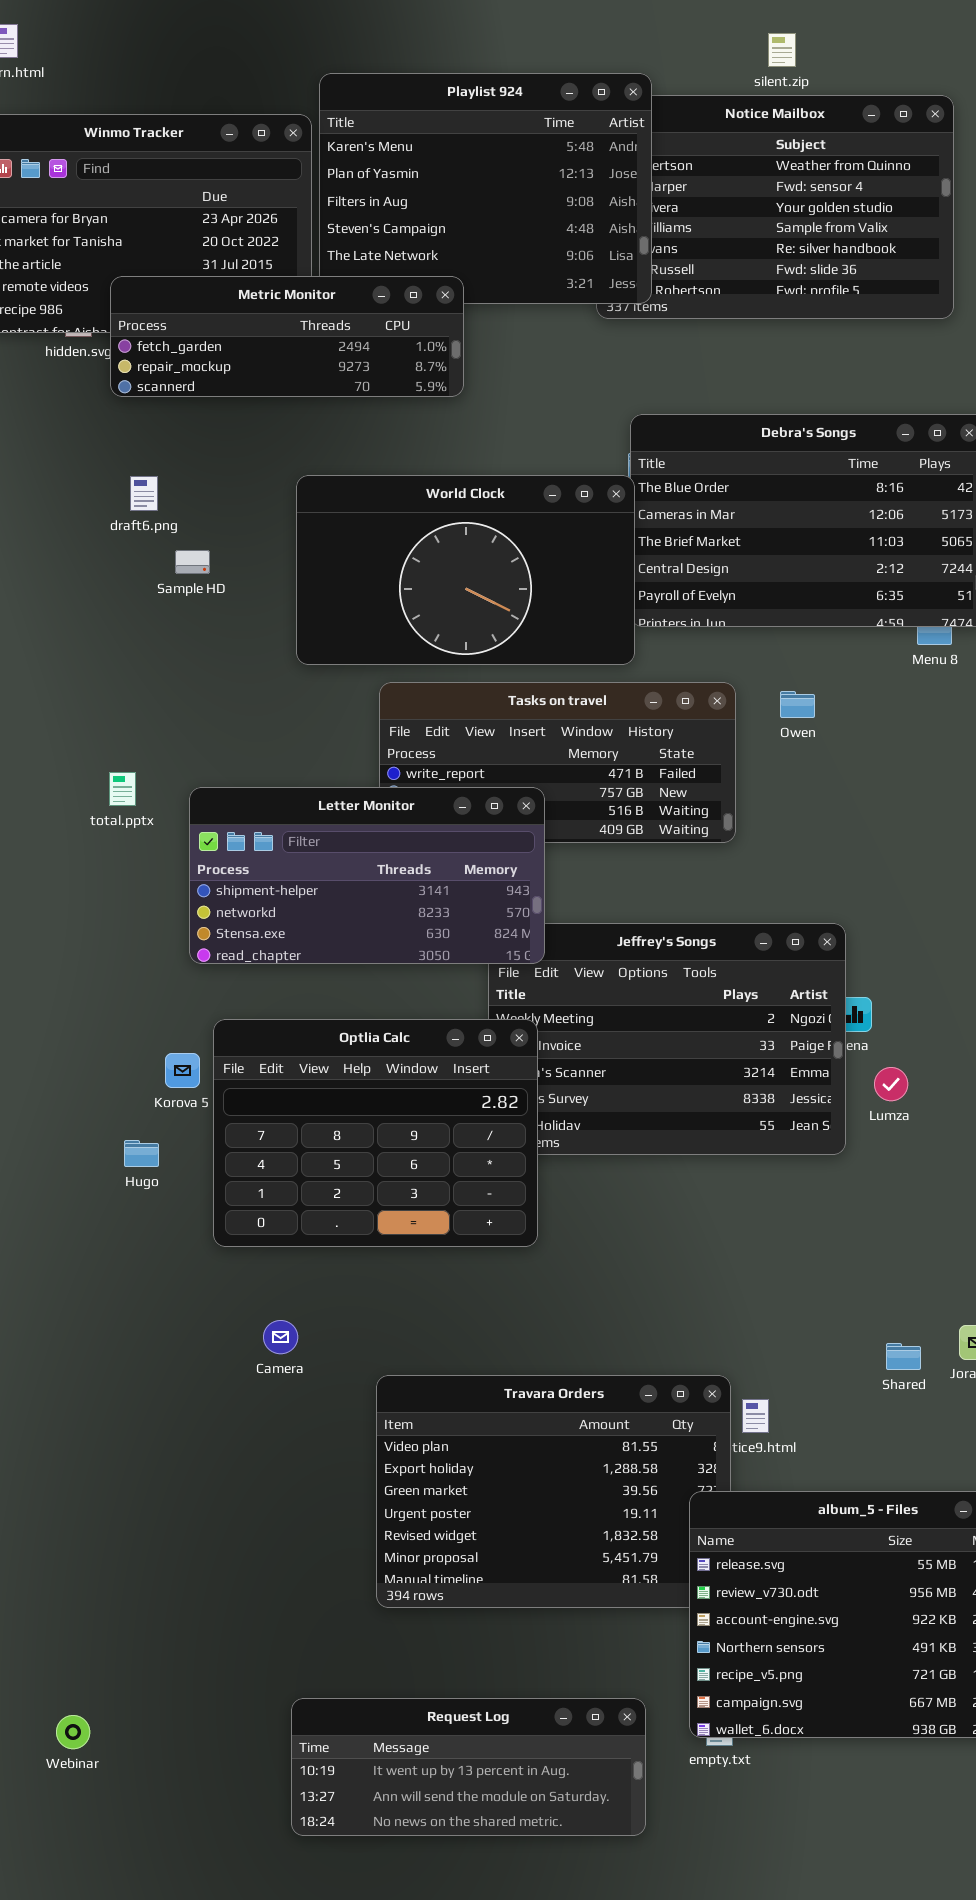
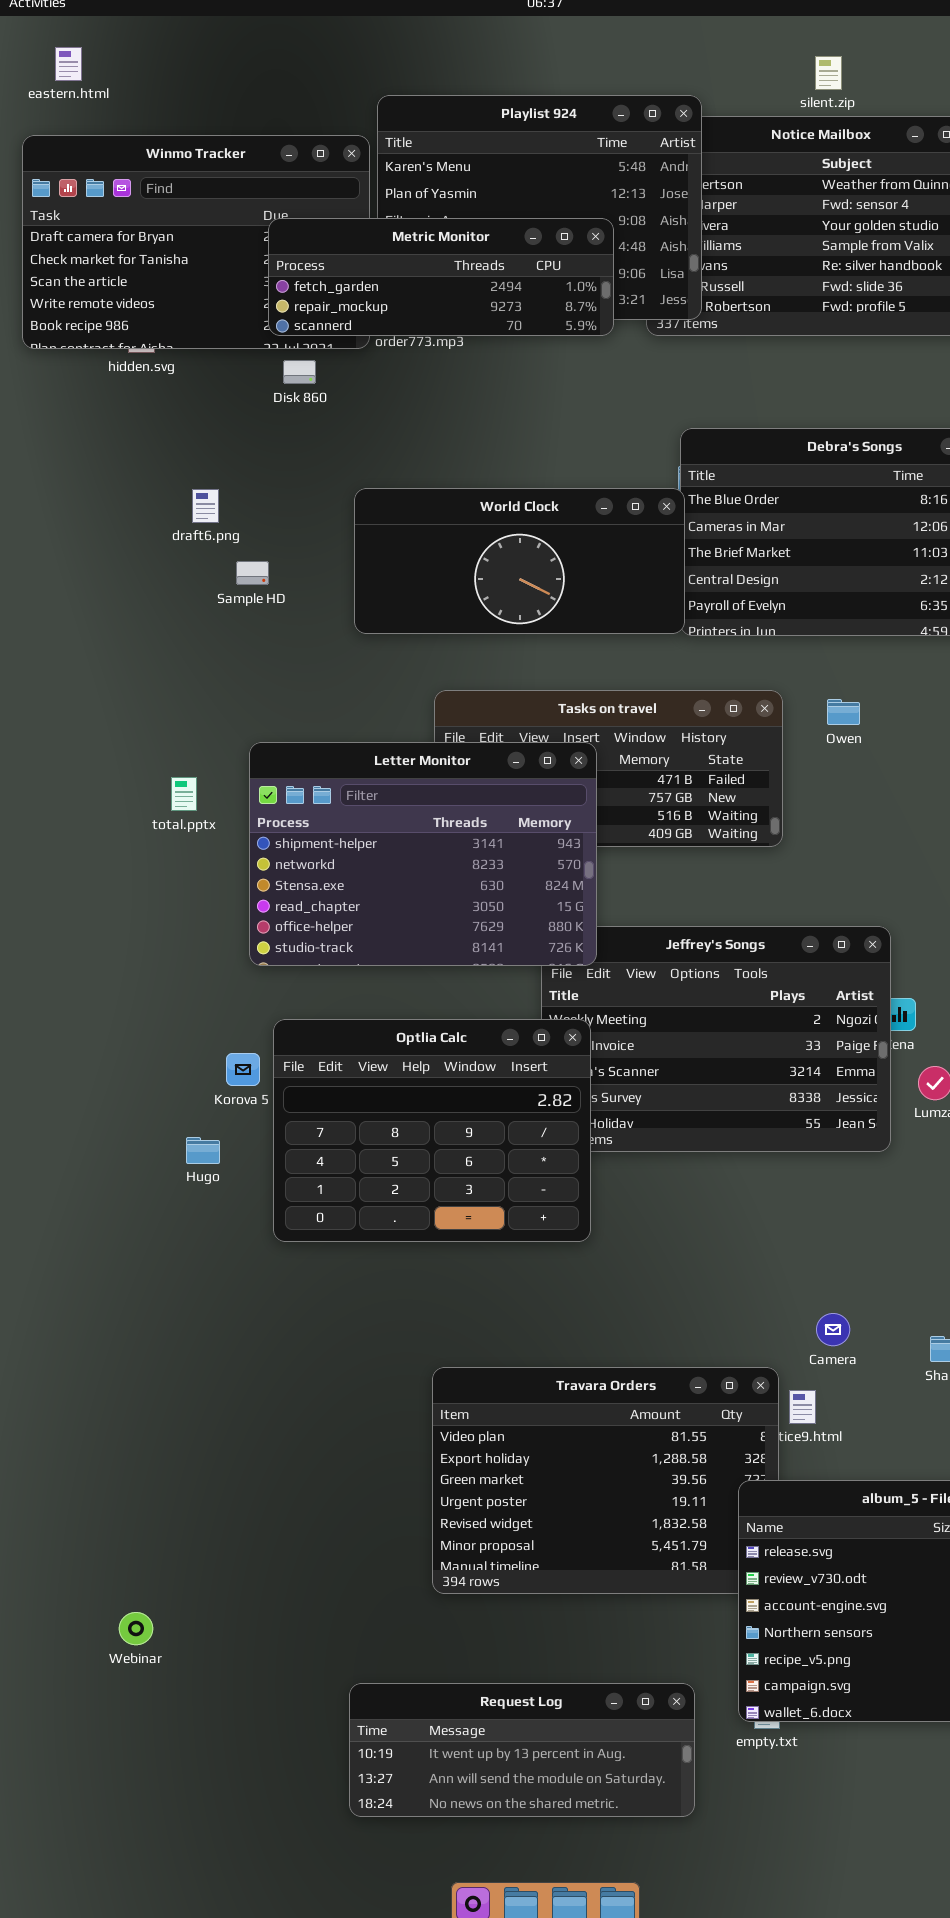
Metric Monitor: [110,276,464,397] -> [268,218,614,336], moved
World Clock: [296,475,635,665] -> [354,488,685,634], resized
Letter Monitor: [189,787,545,964] -> [249,742,597,966], resized
Camera: [263,1320,298,1354] -> [816,1313,850,1346], moved
Webinar: [56,1715,90,1749] -> [119,1612,153,1645], moved

